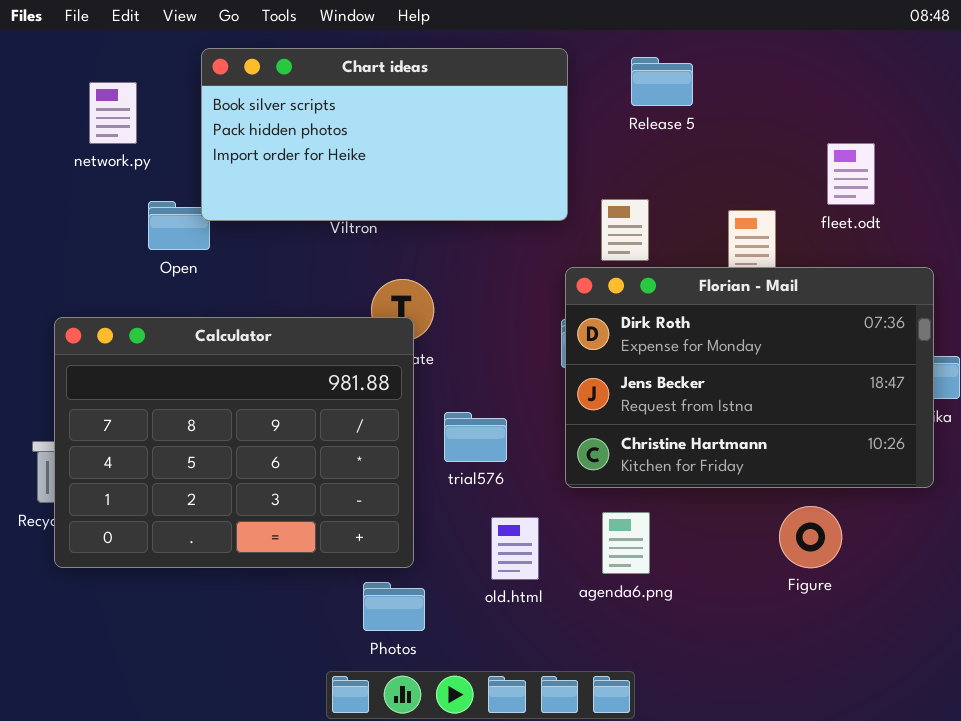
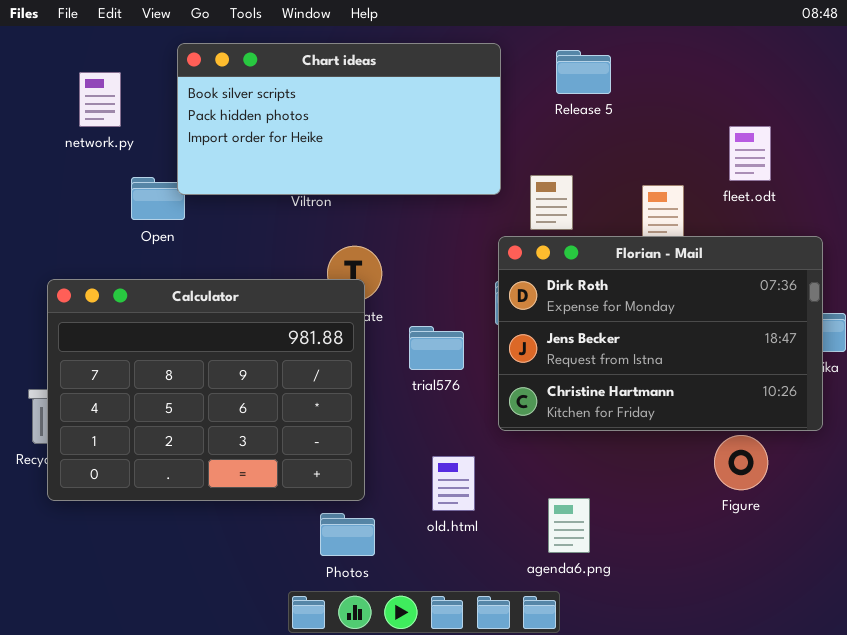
trial576: [444,412,507,462] -> [409,326,464,370], moved
Figure: [779,506,842,568] -> [714,435,768,490], moved
agenda6.png: [602,512,650,574] -> [548,498,590,553], moved

